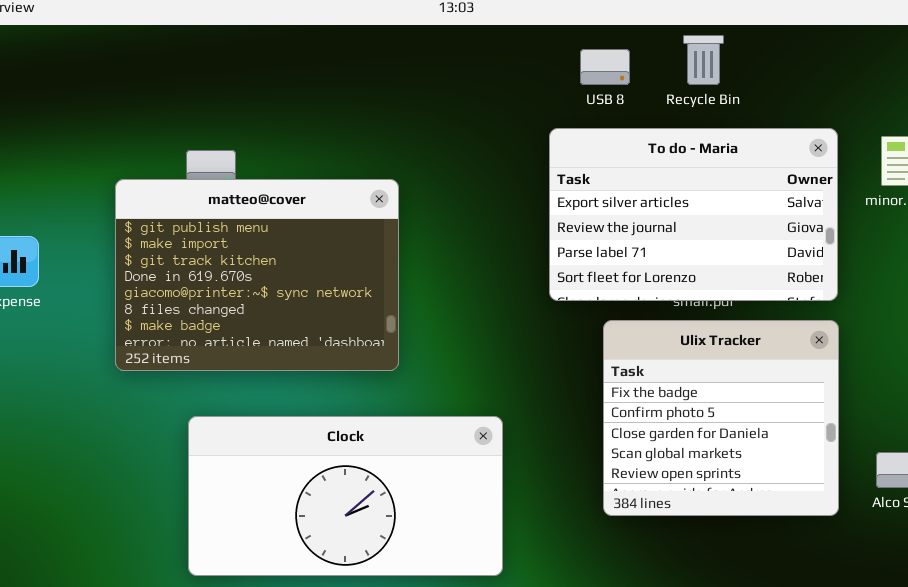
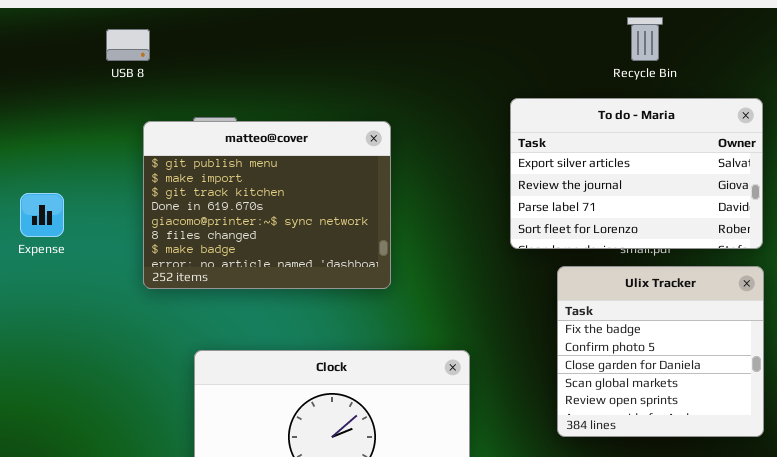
USB 8: [580,49,630,85] -> [106,29,150,61], moved
matteo@cover: [115,179,399,371] -> [143,121,391,289], moved

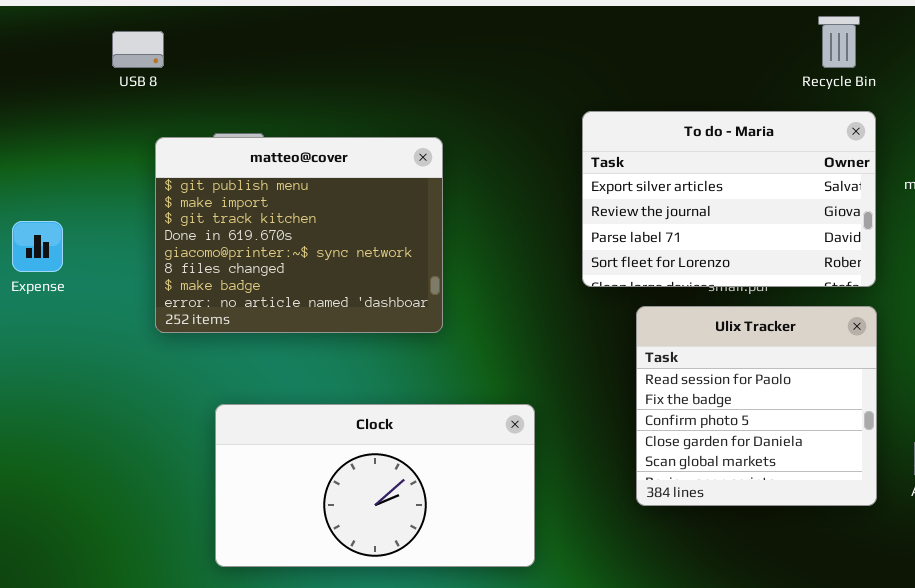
Recycle Bin: [627,17,663,61] -> [818,16,860,68], moved
Ulix Tracker: [557,266,764,437] -> [636,306,877,506], scrolled up 1 row

